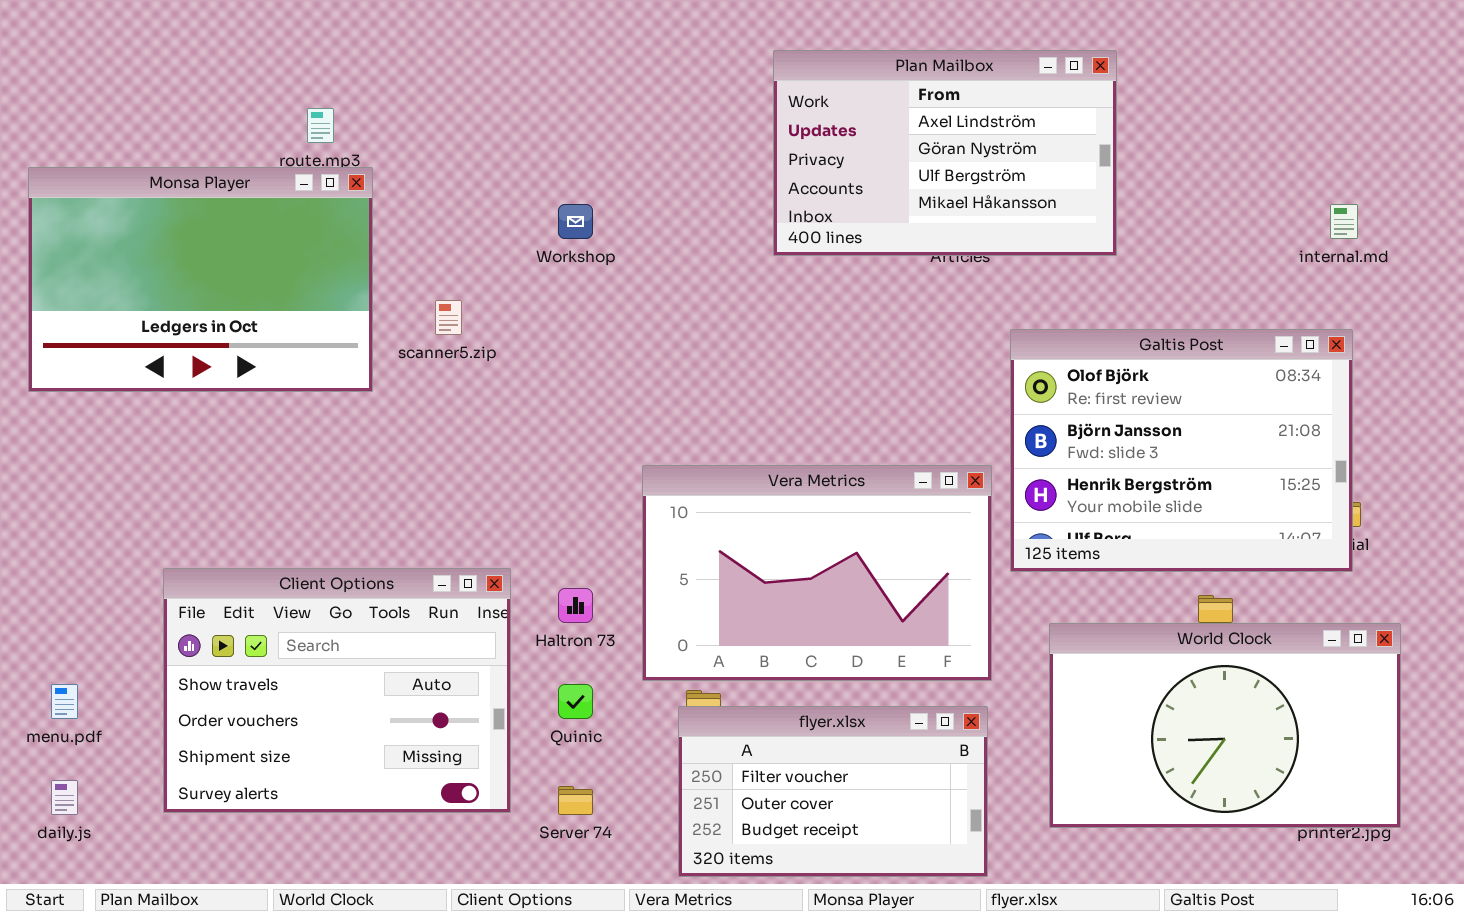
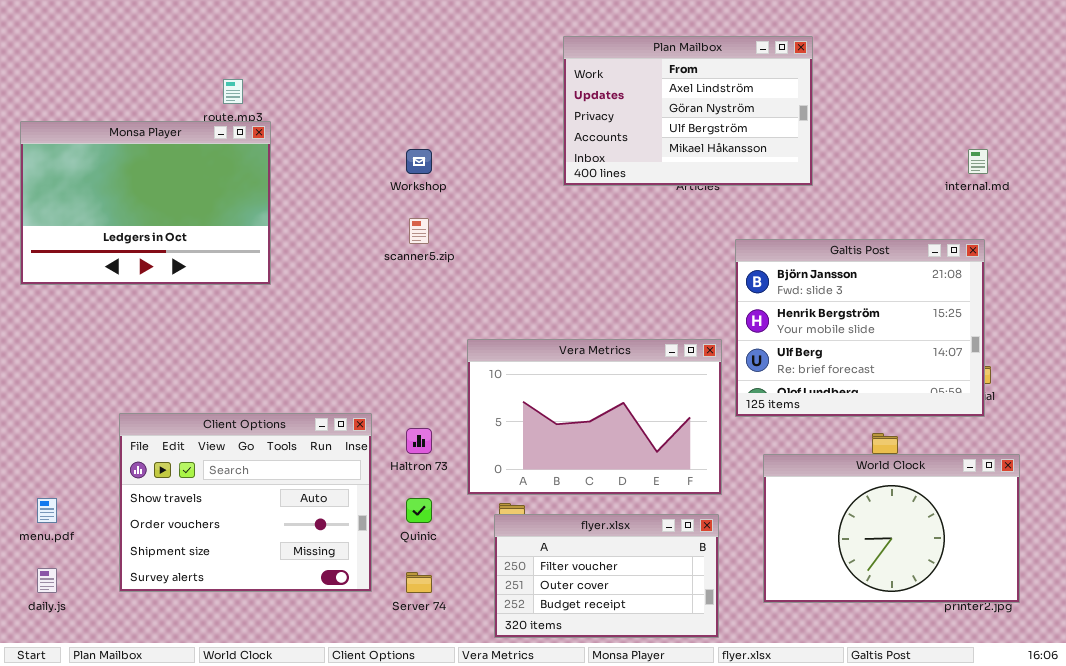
scanner5.zip: [435,300,462,335] -> [409,218,429,244], moved
Galtis Post: [1010,329,1353,572] -> [735,239,985,417], scrolled down 1 row

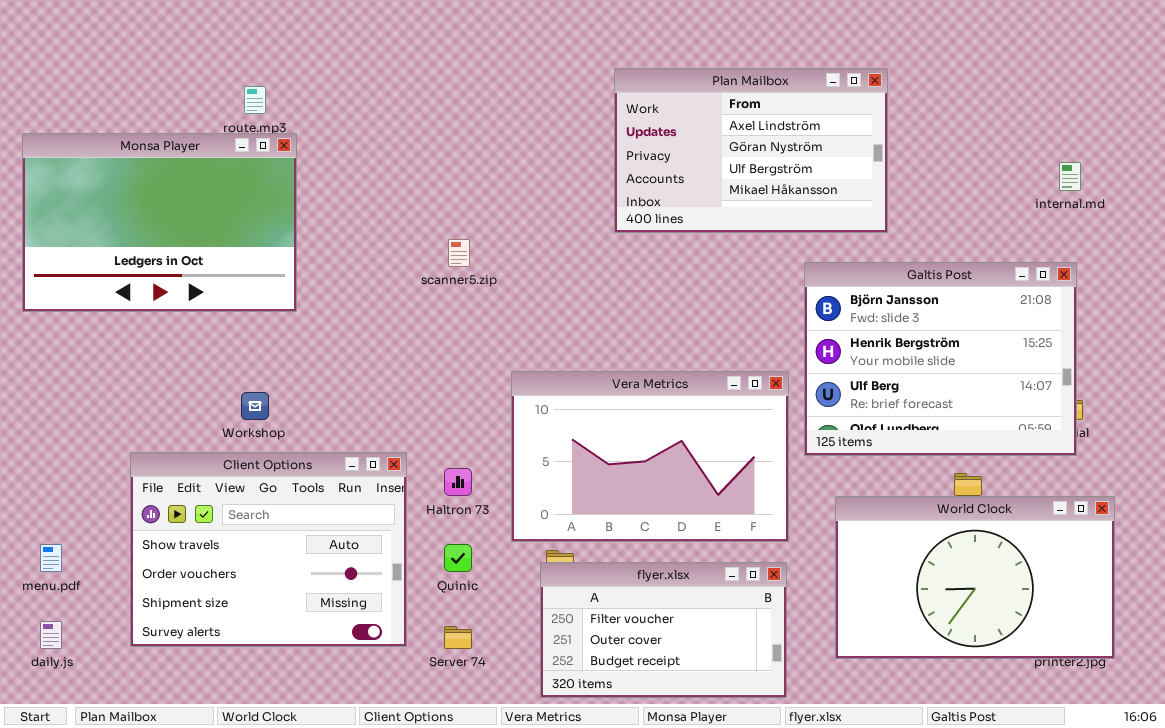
Plan Mailbox: [563,36,813,186] -> [614,68,888,233], moved
Workshop: [406,149,432,174] -> [241,392,269,420], moved

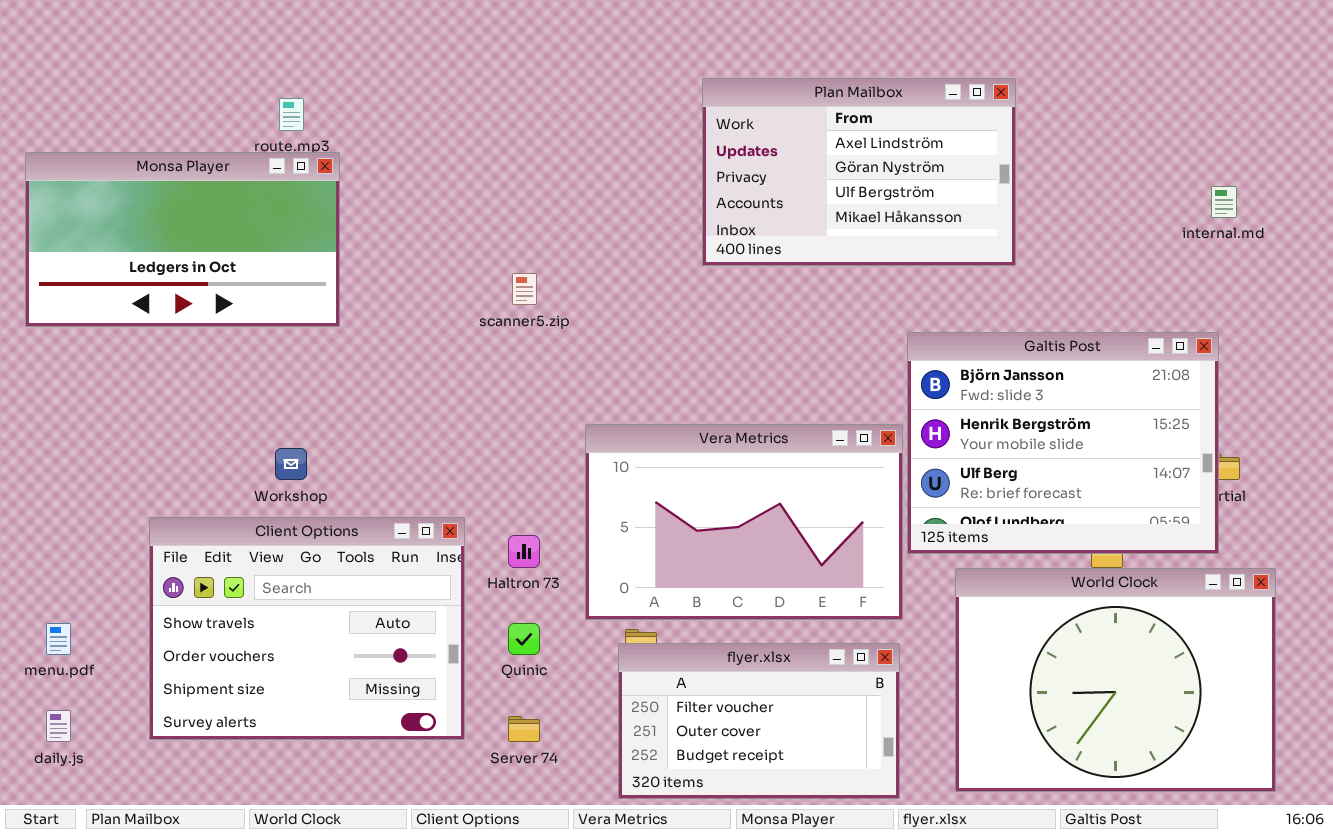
Monsa Player: [22,133,297,312] -> [25,152,340,327], resized
Galtis Post: [804,262,1077,456] -> [907,332,1219,554], moved
World Clock: [835,496,1115,659] -> [955,568,1276,792], resized

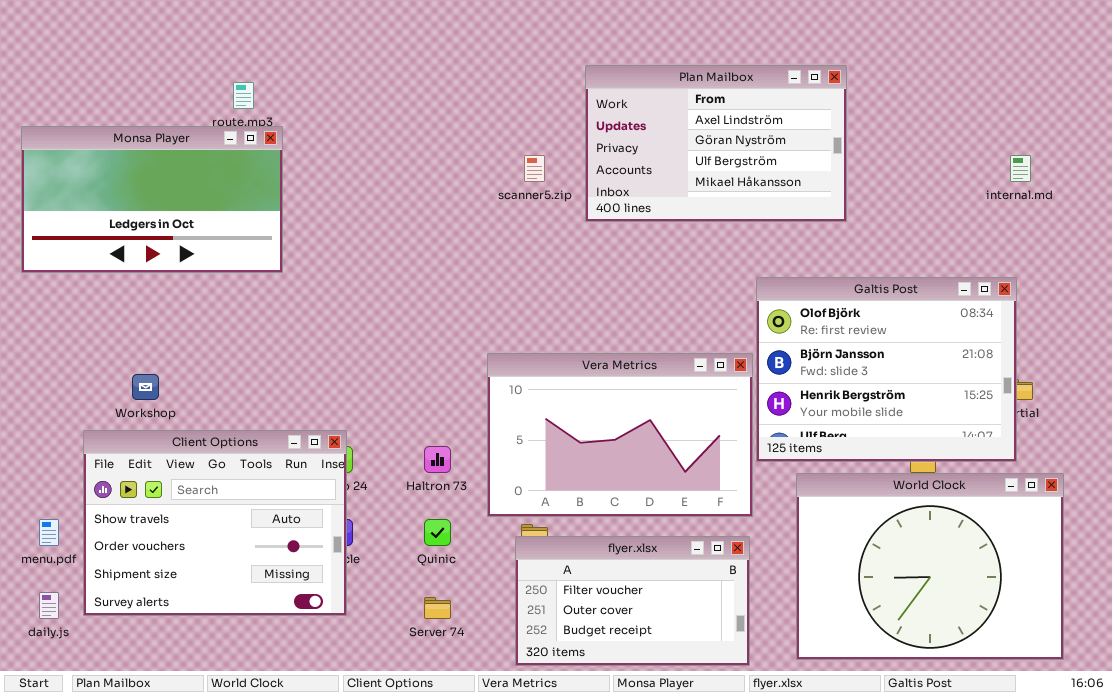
scanner5.zip: [512,273,537,305] -> [524,155,545,182], moved
Galtis Post: [907,332,1219,554] -> [756,277,1017,462], scrolled up 1 row
Workshop: [275,448,307,480] -> [132,374,159,400], moved
Client Options: [149,517,465,740] -> [83,430,347,616], moved

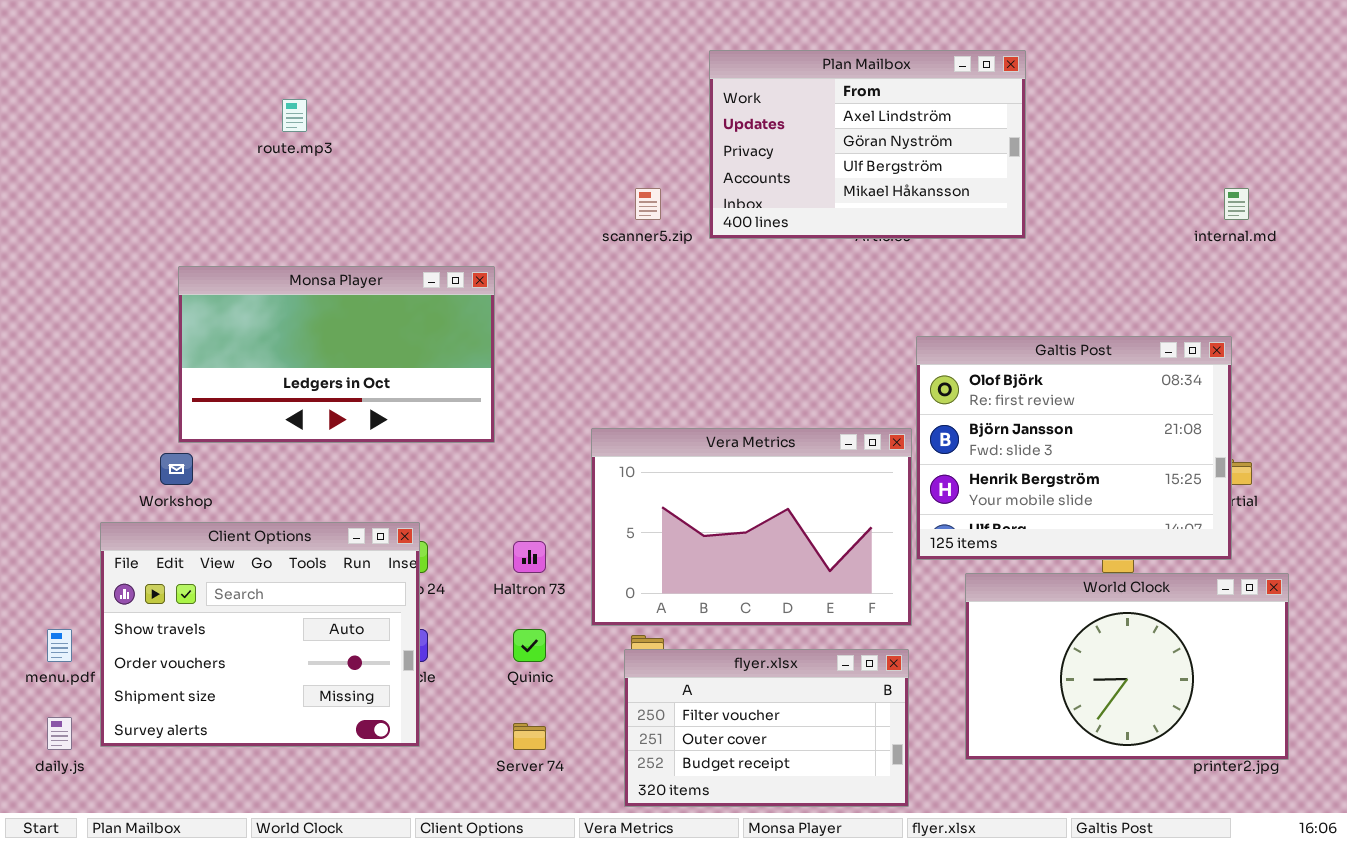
Plan Mailbox: [585,65,847,222] -> [709,50,1026,239], moved
Monsa Player: [21,126,283,273] -> [178,266,495,443], moved
World Clock: [796,473,1064,660] -> [965,573,1289,760], resized

